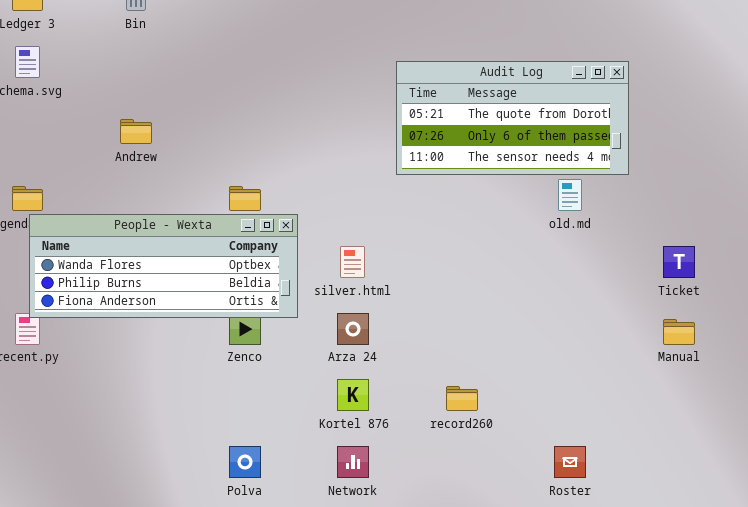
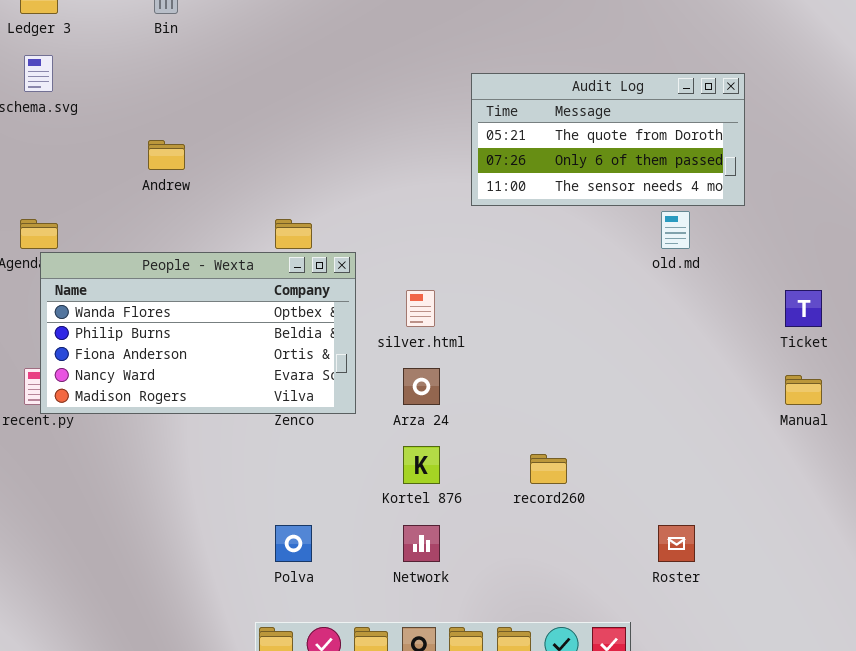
People - Wexta: [29,214,298,318] -> [40,252,356,414], resized

